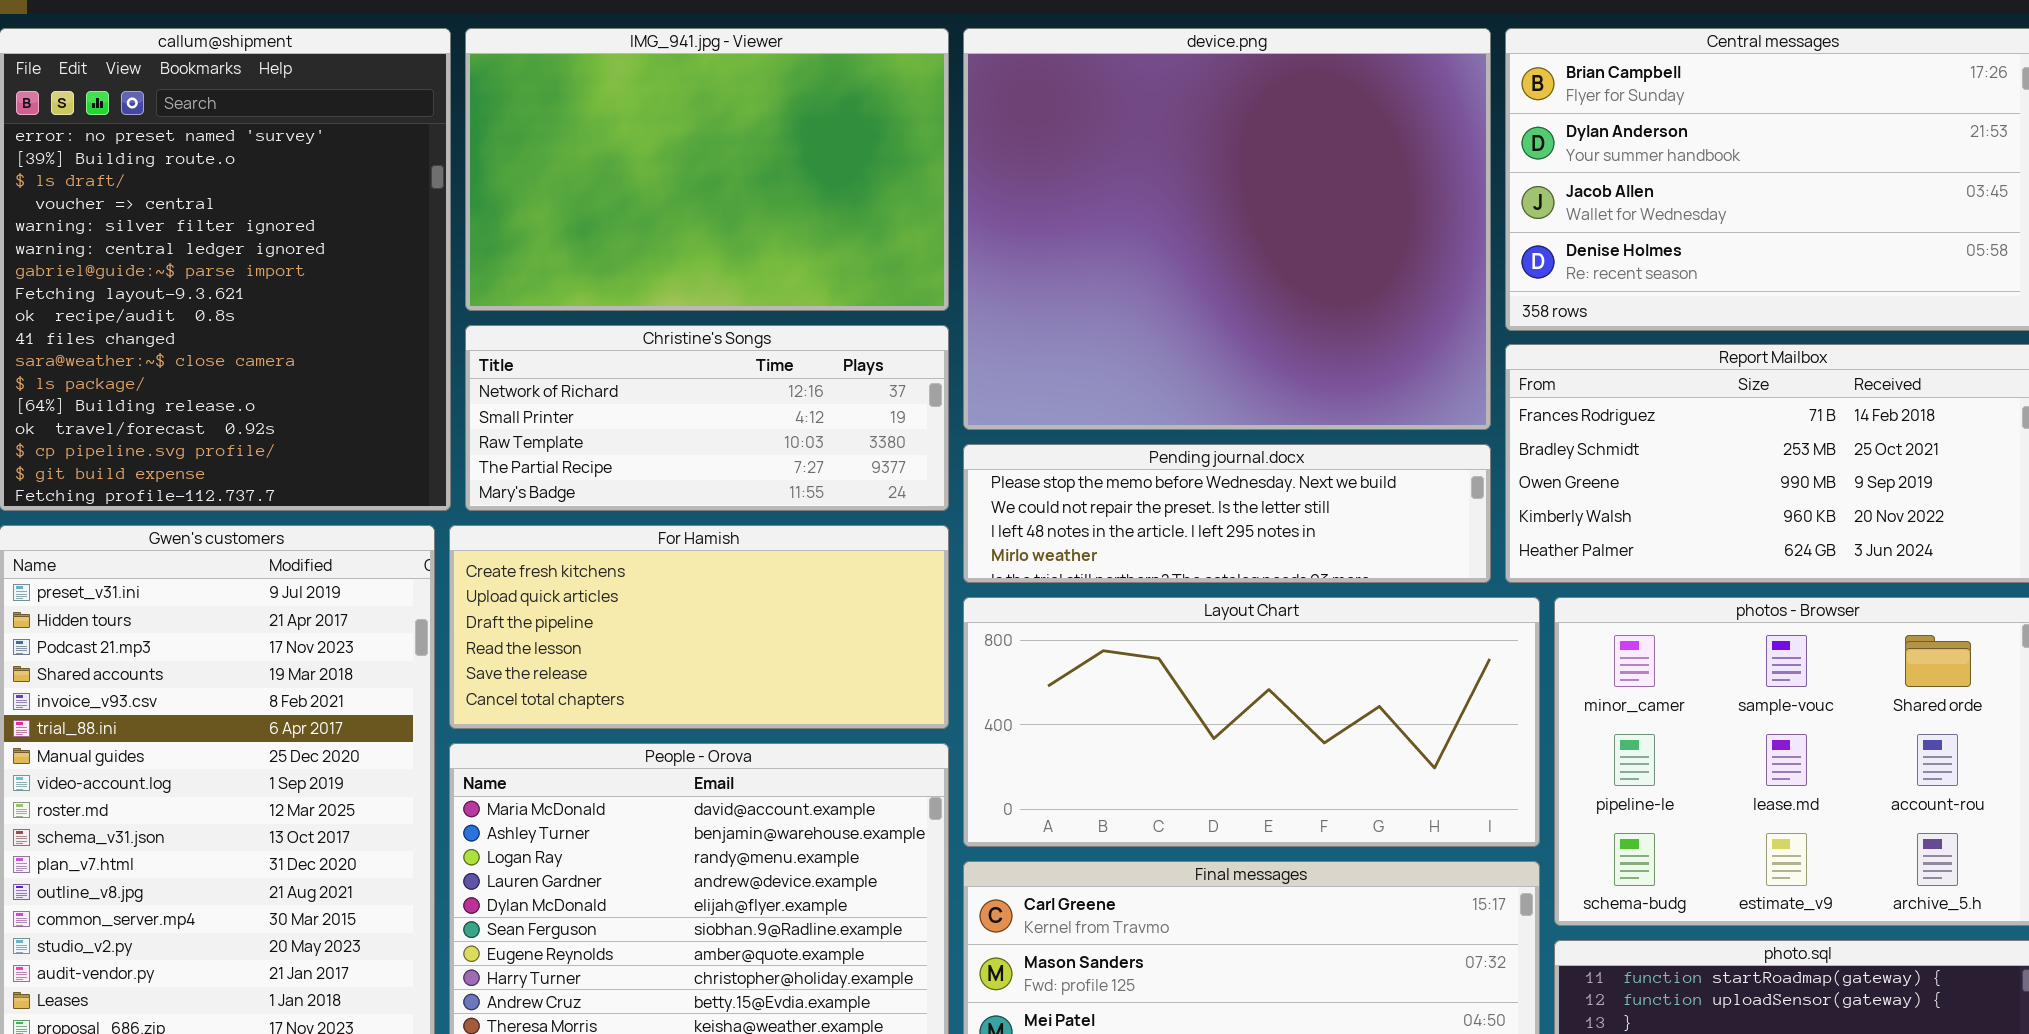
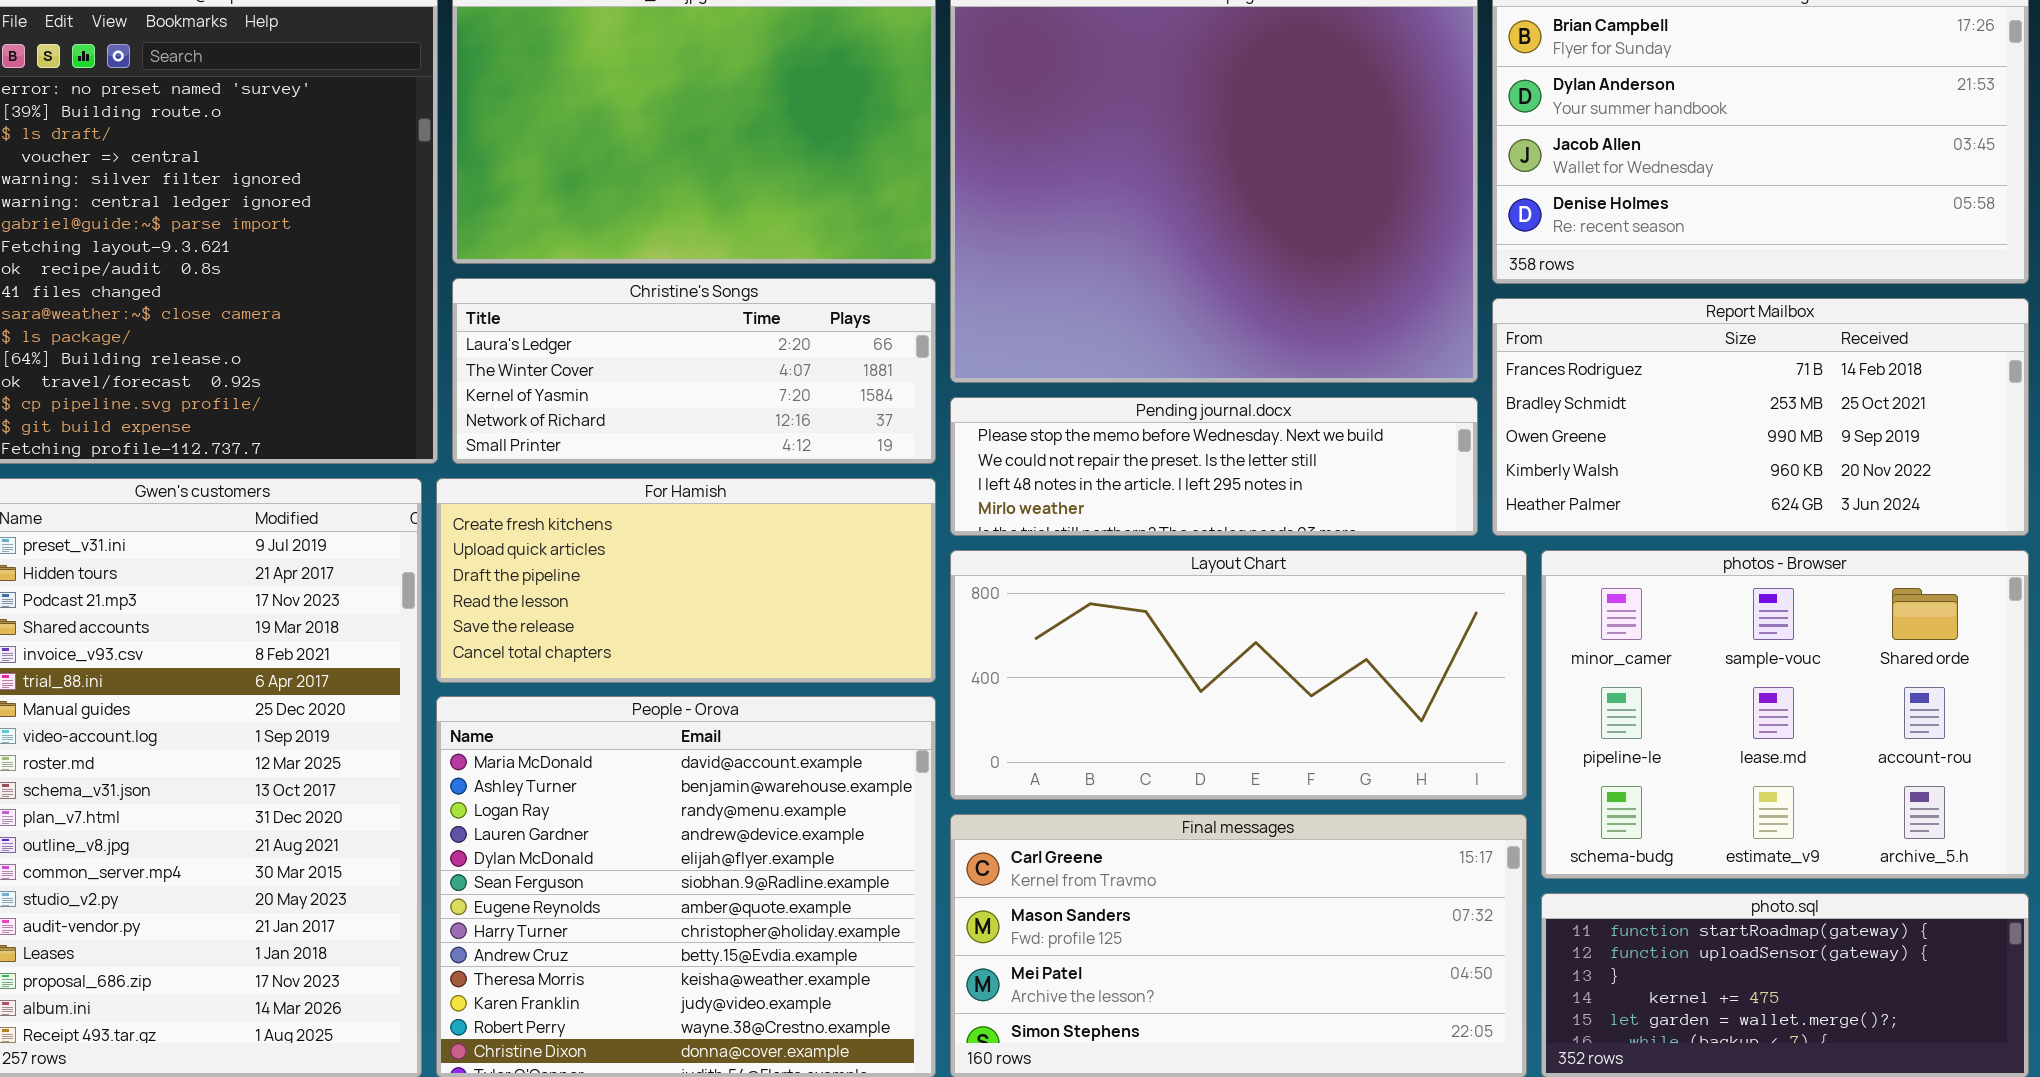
Christine's Songs: [465,325,949,511] -> [452,278,936,464], scrolled up 3 rows

